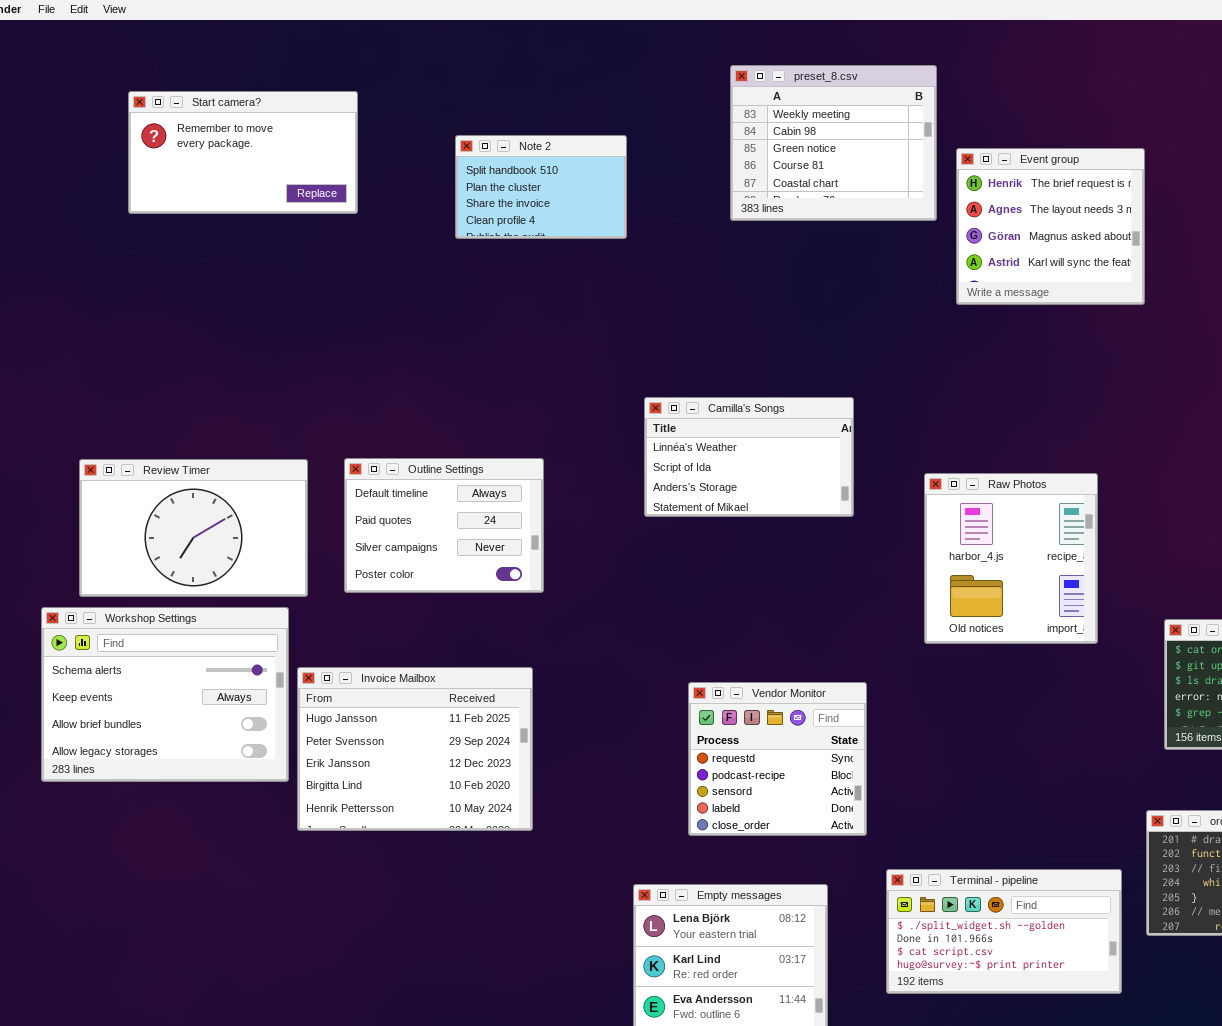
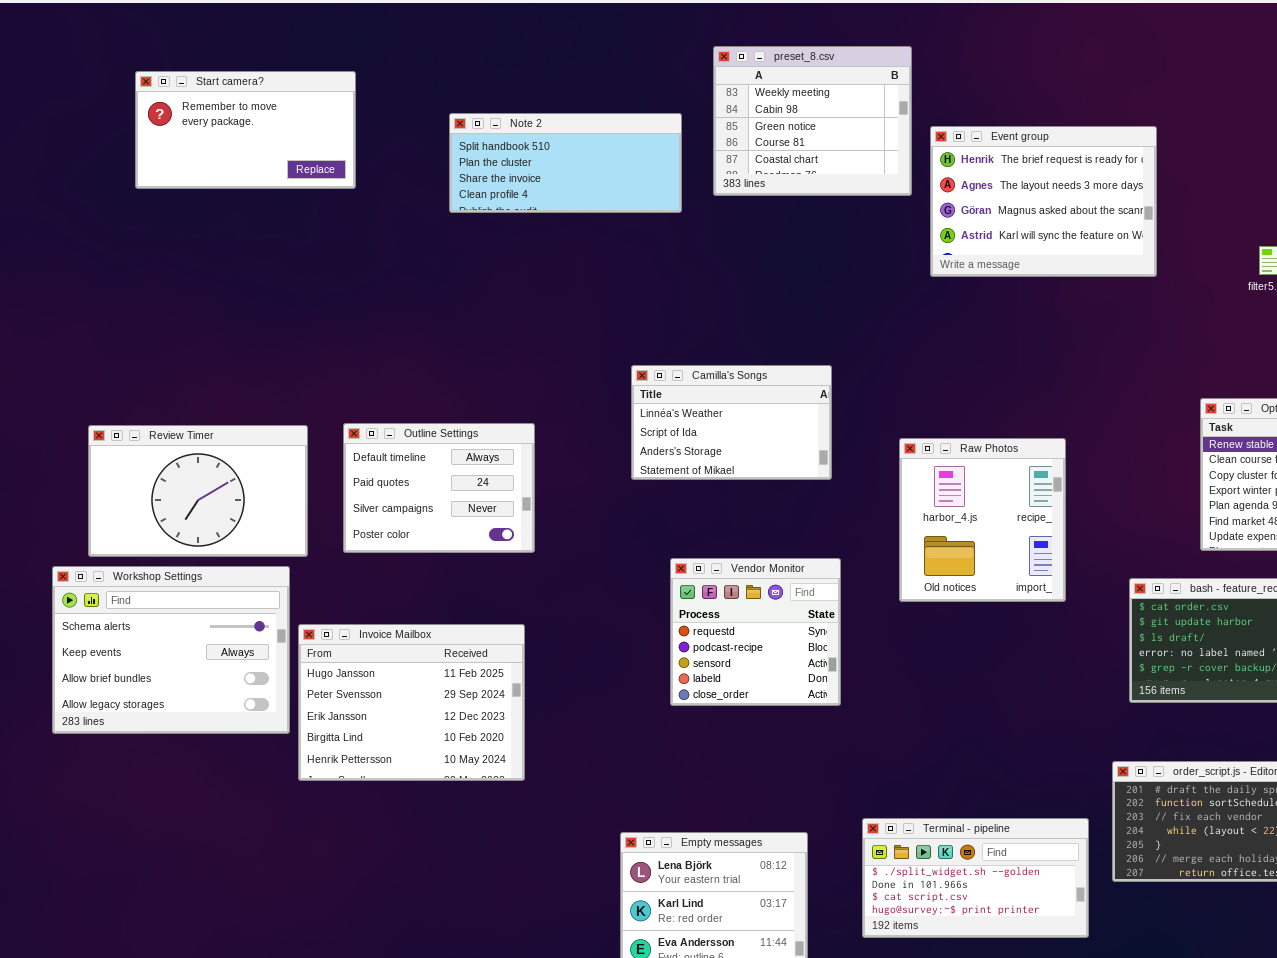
Note 2: [455,135,627,239] -> [449,113,682,213], resized
Event group: [956,148,1145,305] -> [930,126,1157,277], resized
Vendor Monitor: [688,682,867,836] -> [670,558,841,706], moved

